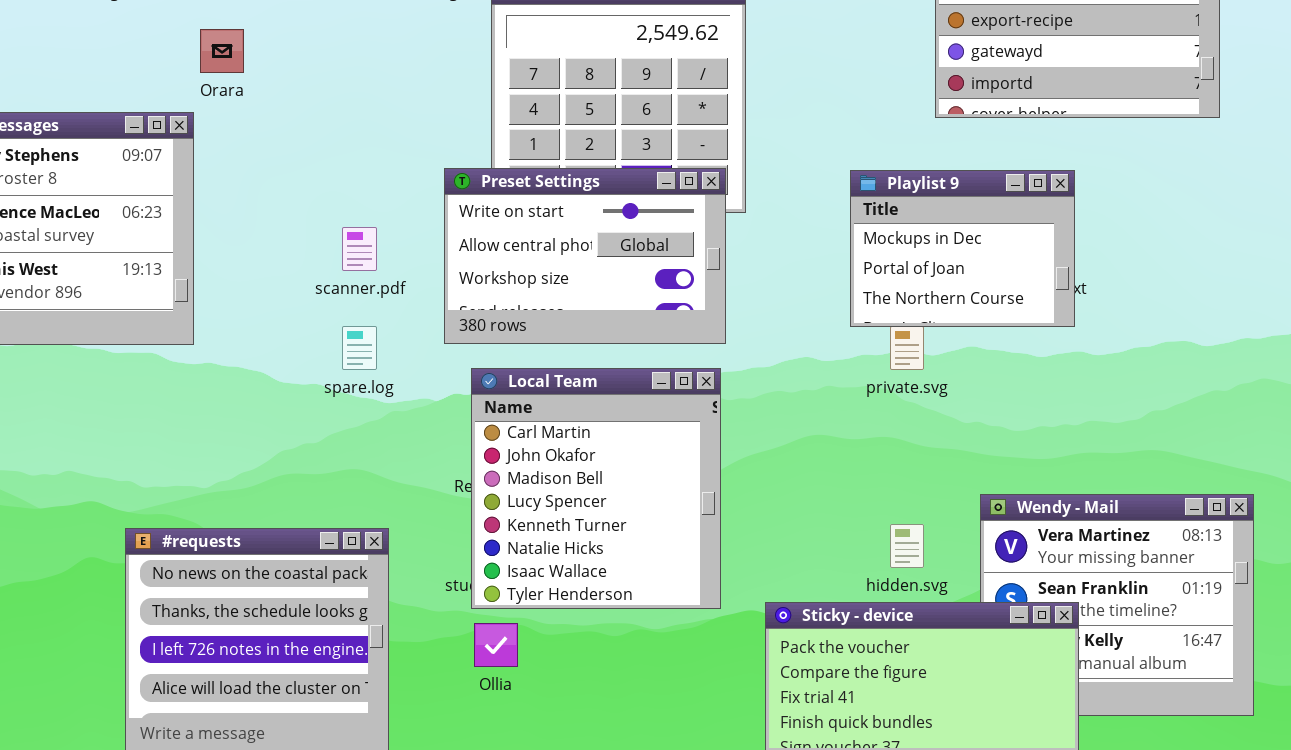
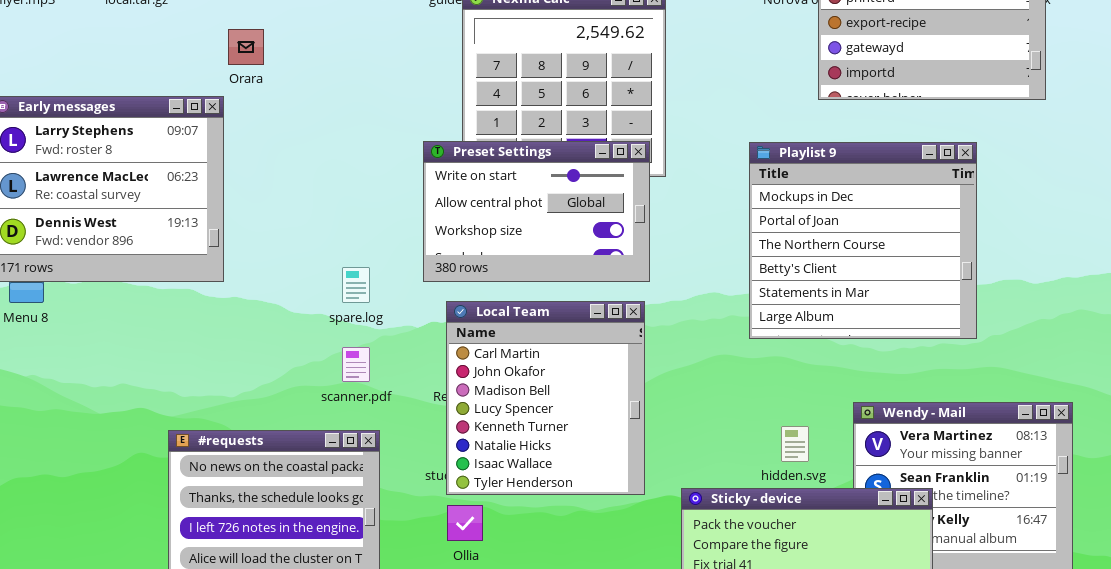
Playlist 9: [850,170,1075,327] -> [749,142,977,339], resized
scanner.pdf: [342,227,377,271] -> [342,347,370,382], moved

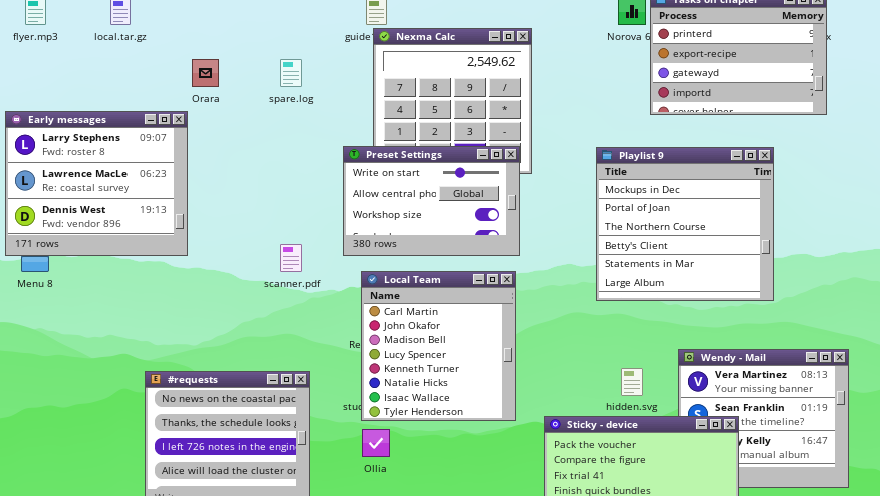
spare.log: [342,267,370,303] -> [280,59,302,87], moved
scanner.pdf: [342,347,370,382] -> [280,244,302,272], moved

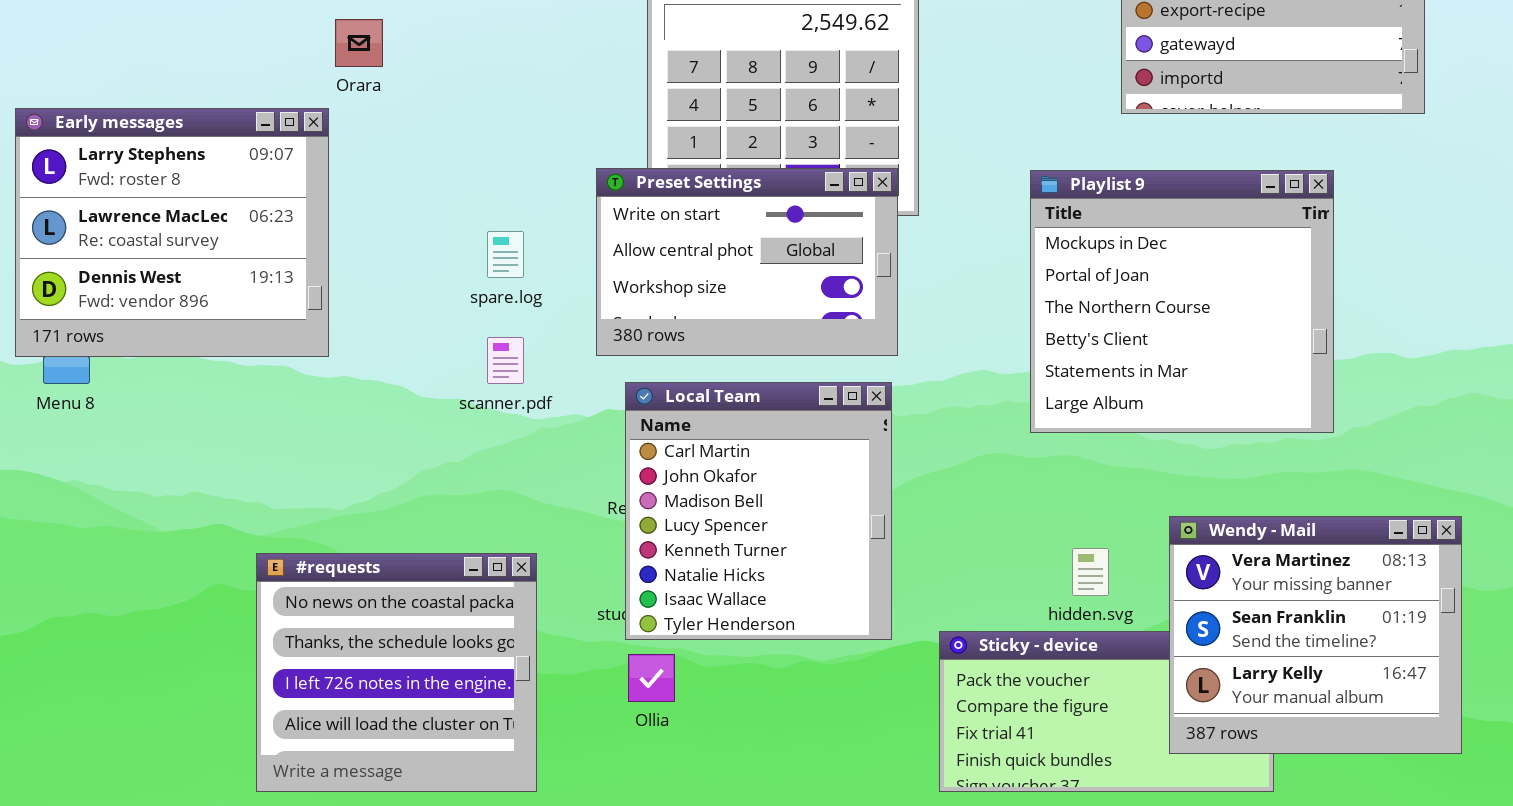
spare.log: [280,59,302,87] -> [487,231,524,278], moved
Wendy - Mail: [678,349,849,488] -> [1169,516,1462,754], raised

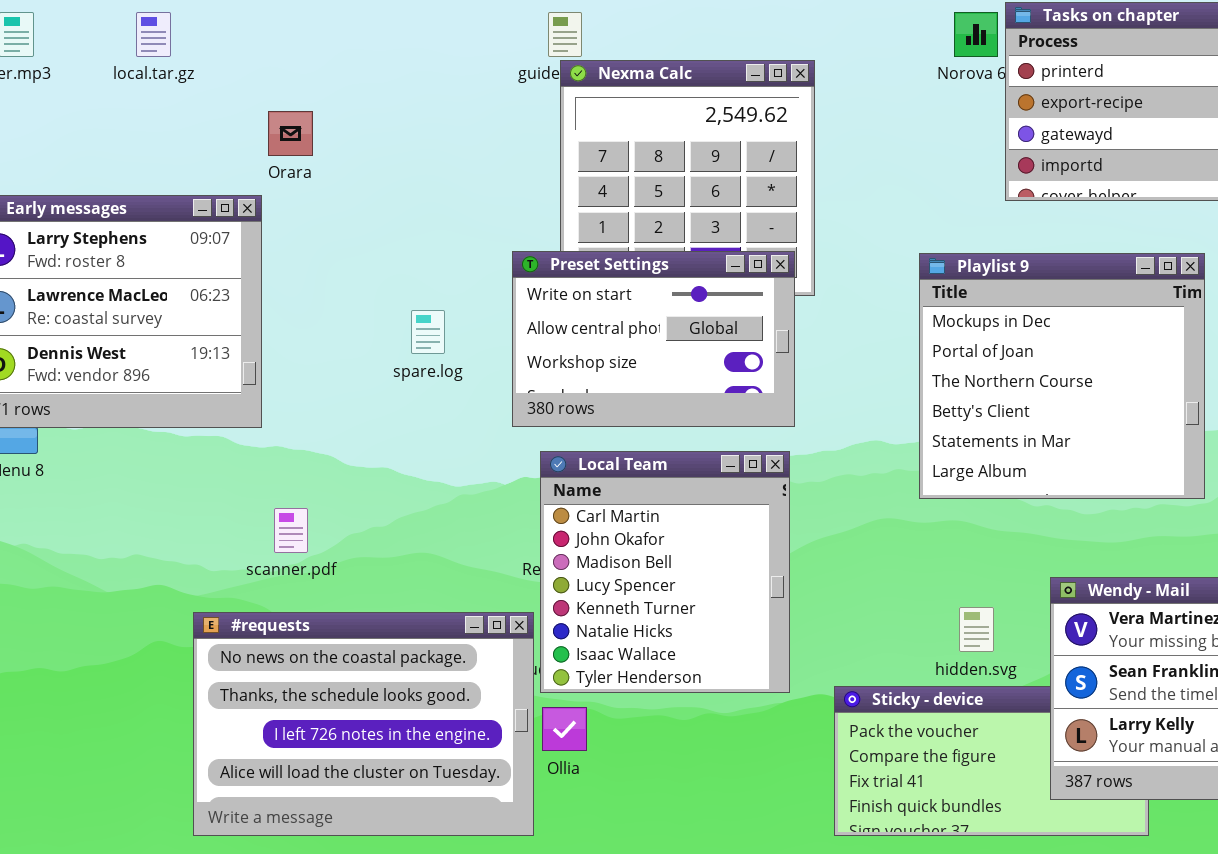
scanner.pdf: [487,337,524,384] -> [274,508,308,553], moved
#requests: [256,553,537,792] -> [193,612,534,836], resized

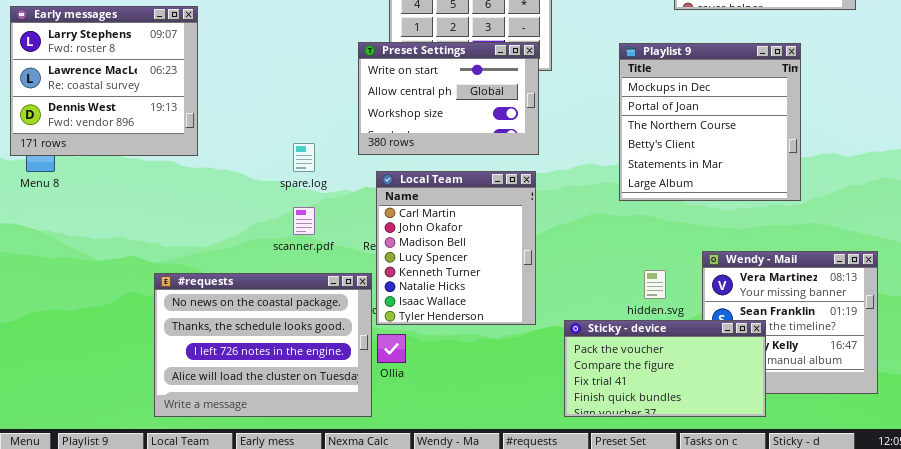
spare.log: [411,310,445,354] -> [293,143,315,172], moved
scanner.pdf: [274,508,308,553] -> [293,207,315,235], moved
Sticky - device: [834,686,1149,836] -> [564,320,766,417], raised

